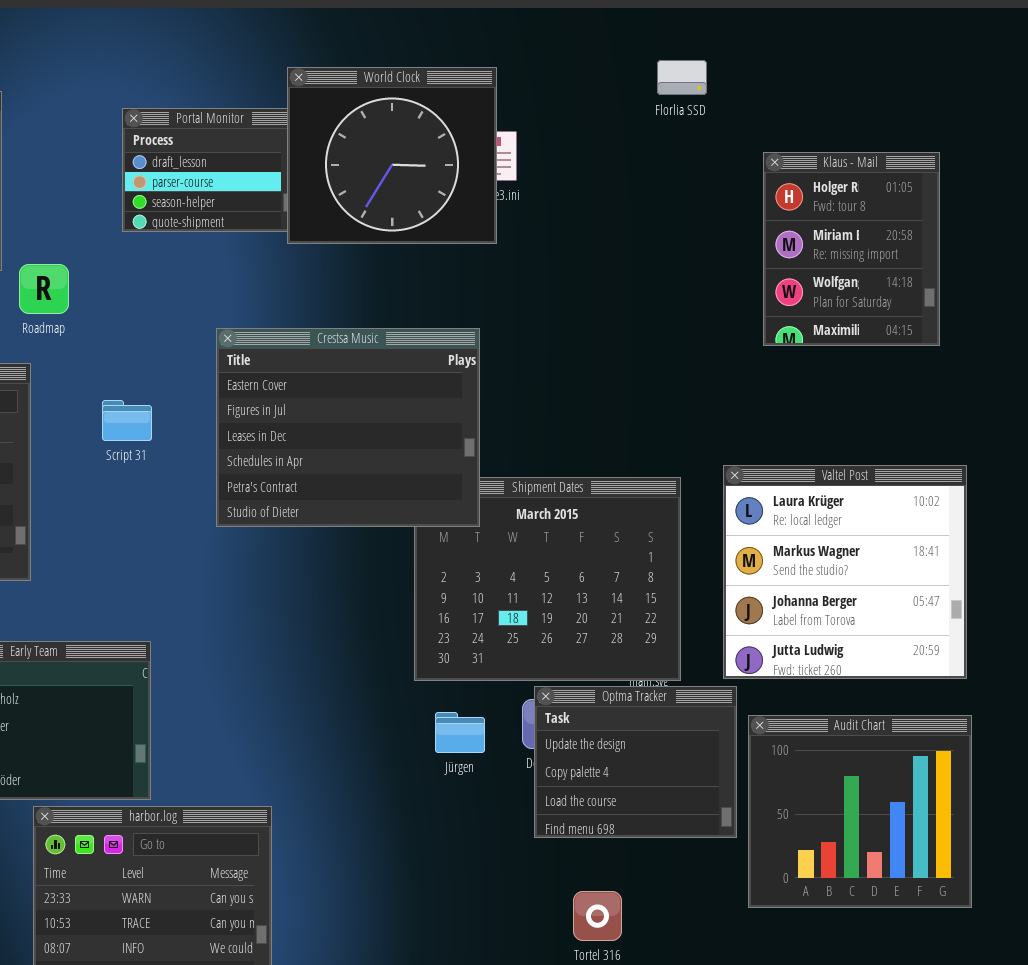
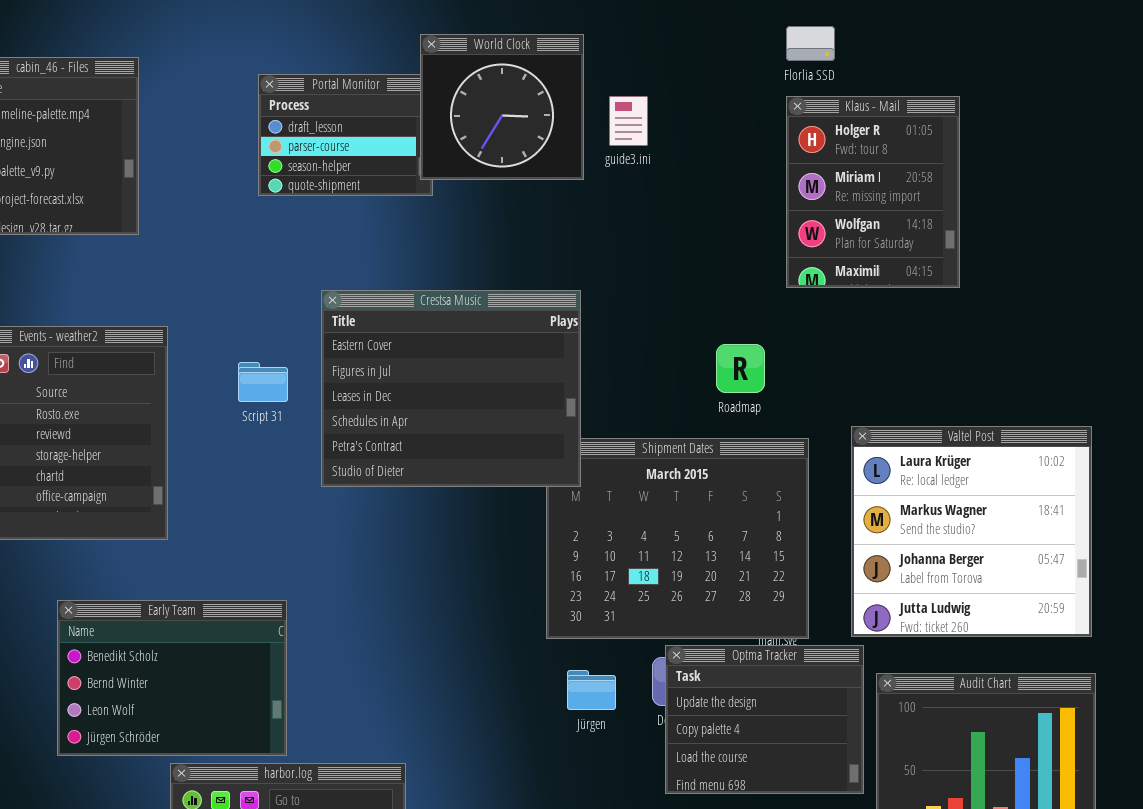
World Clock: [287,67,497,244] -> [420,34,584,180], resized
Klaus - Mail: [763,152,940,346] -> [786,96,960,288], moved
Roadmap: [19,264,69,314] -> [716,344,765,393], moved
Crestsa Music: [216,328,480,527] -> [321,290,581,487], moved

